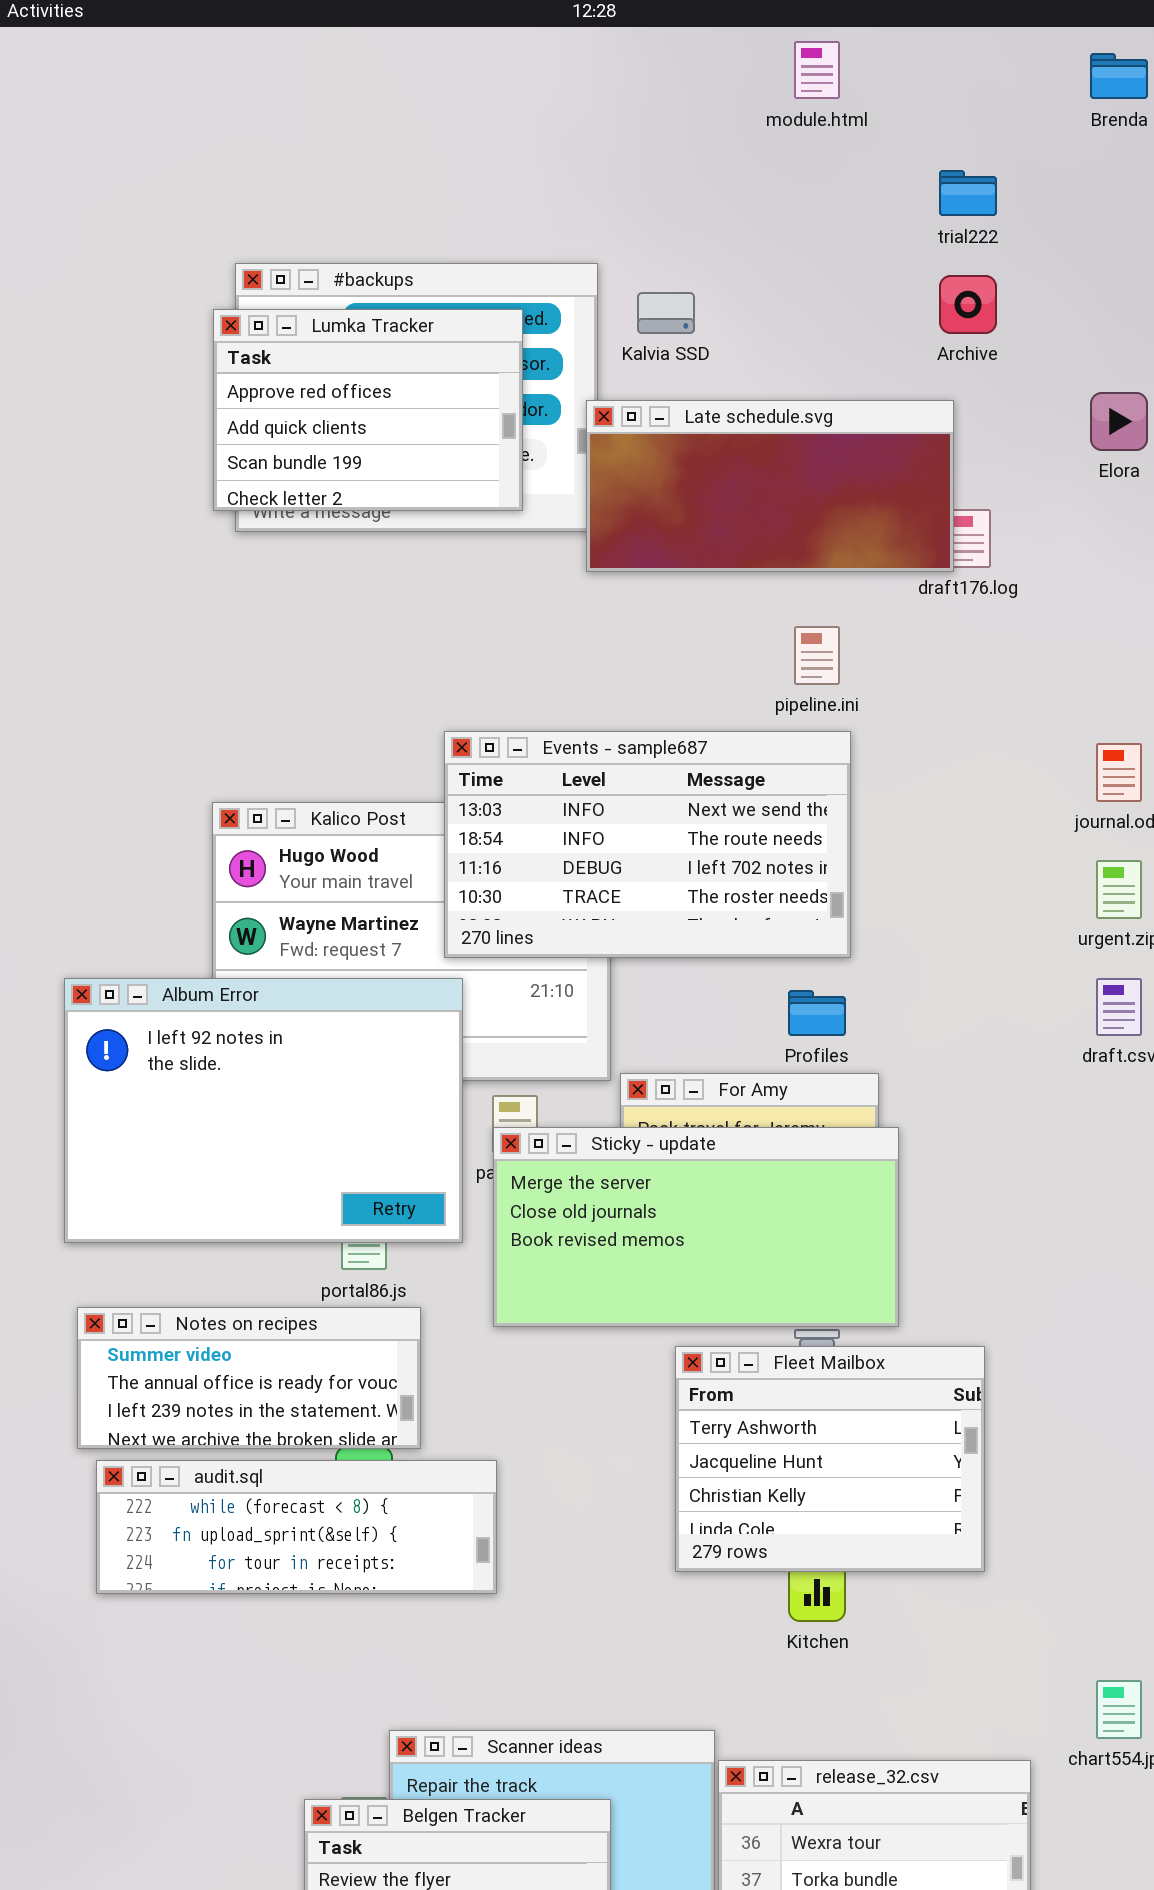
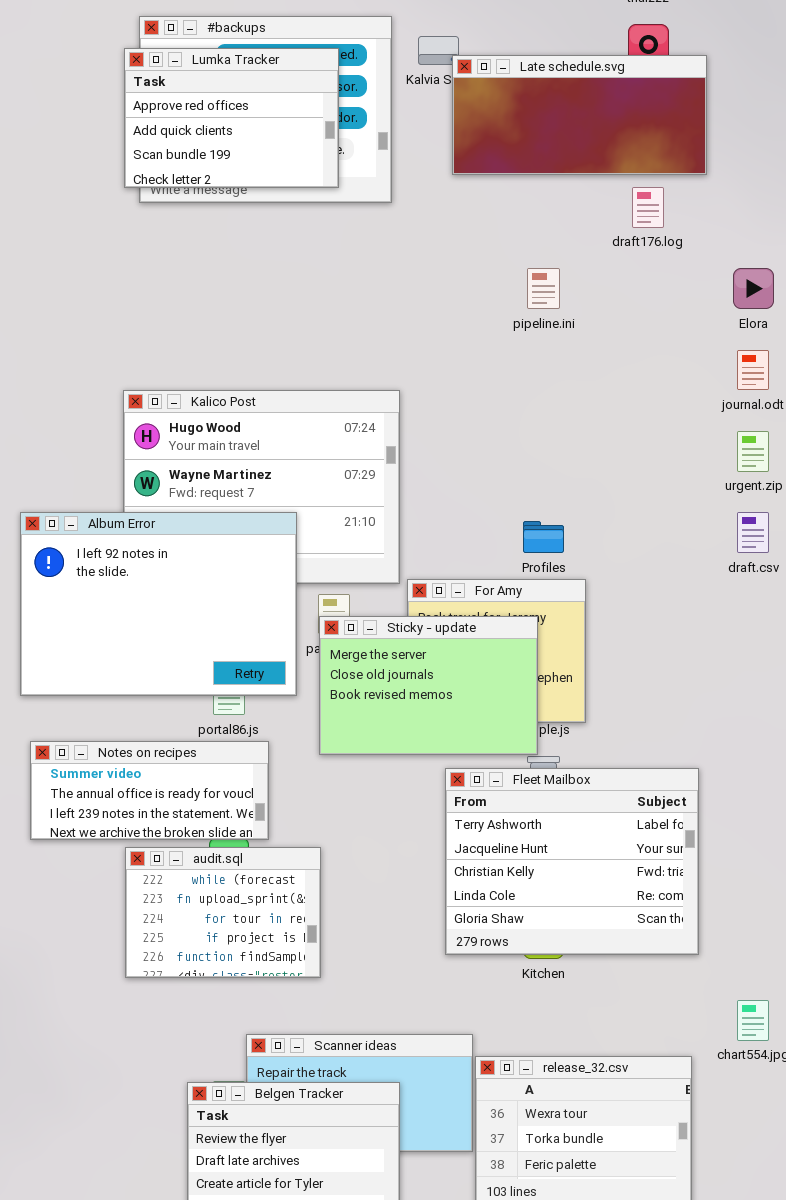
Elora: [1090,392,1148,451] -> [733,268,774,309], moved
Late schedule.svg: [586,400,954,572] -> [452,55,707,175], moved
Events - sample687: [444,731,851,958] -> none, closed
Sticky - update: [493,1127,899,1327] -> [319,616,538,755], resized
Fleet Mailbox: [675,1346,985,1572] -> [445,768,699,955], resized
audit.sql: [96,1460,497,1594] -> [125,847,321,978], resized

